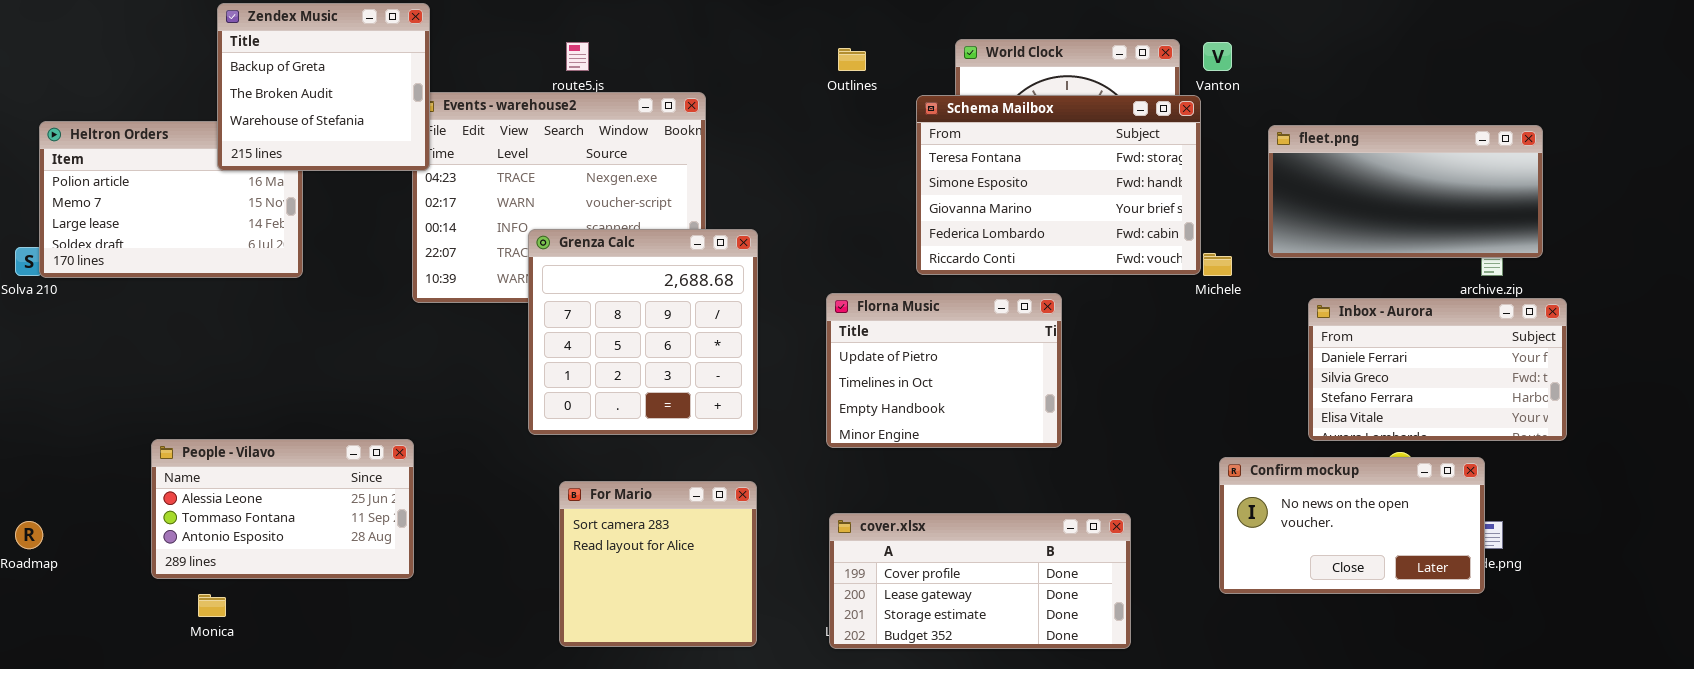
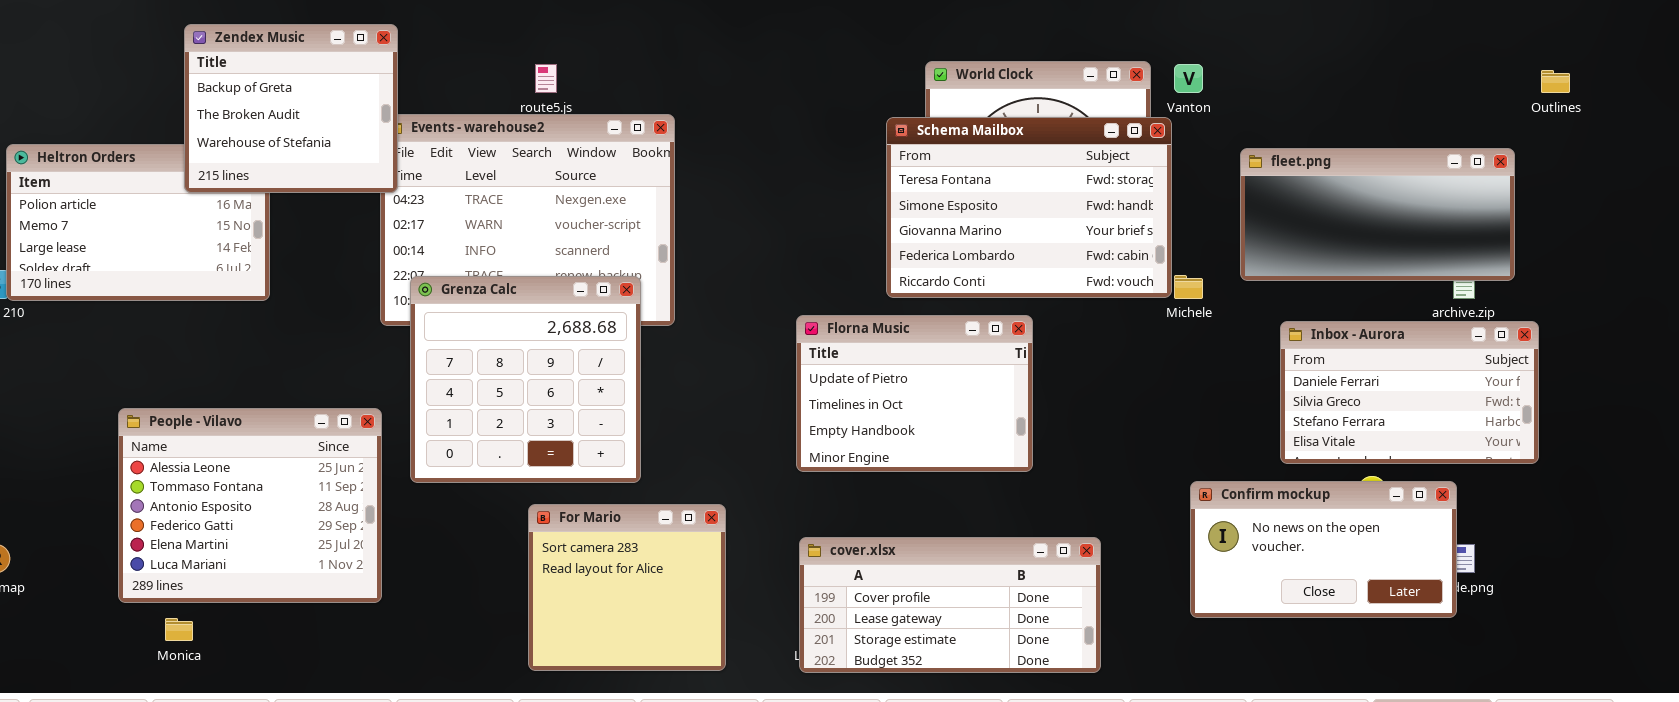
Outlines: [838,48,866,71] -> [1541,70,1570,93], moved
Grenza Calc: [528,229,758,435] -> [410,276,641,483], moved
People - Vilavo: [151,439,414,579] -> [118,408,382,603], resized

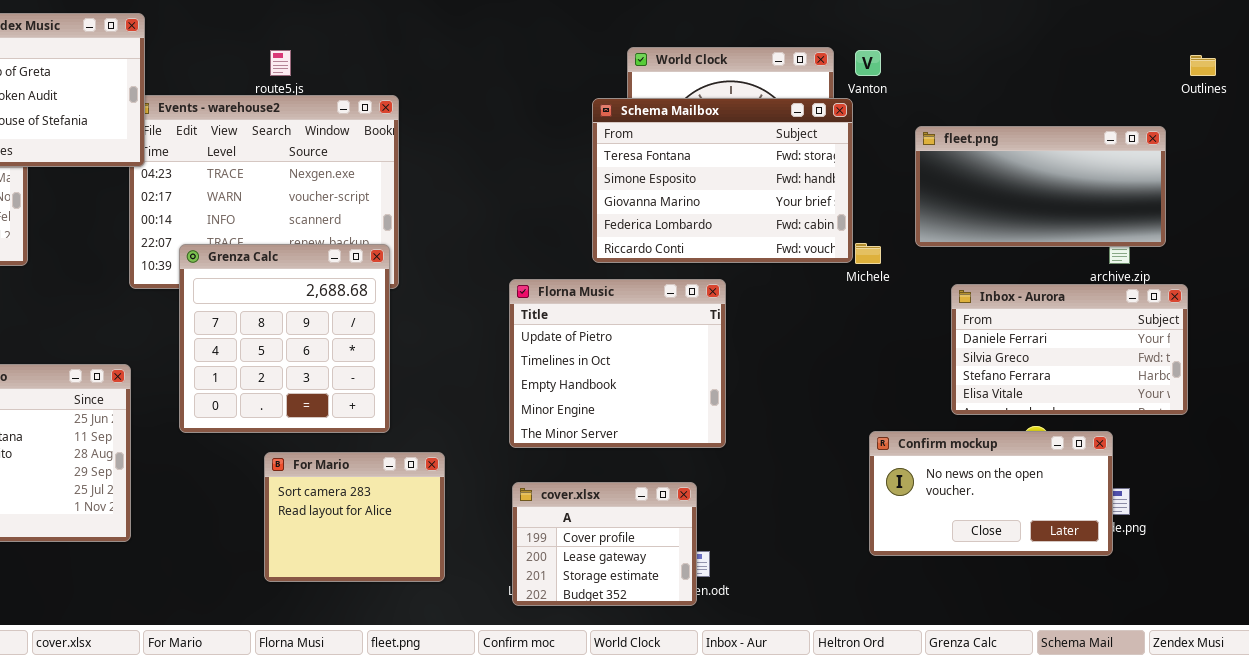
Grenza Calc: [410,276,641,483] -> [179,244,390,433], moved
Florna Music: [796,315,1033,472] -> [509,279,726,448], resized
For Mario: [528,504,726,671] -> [264,452,445,582], resized
cover.xlsx: [799,537,1101,673] -> [512,482,697,606], resized

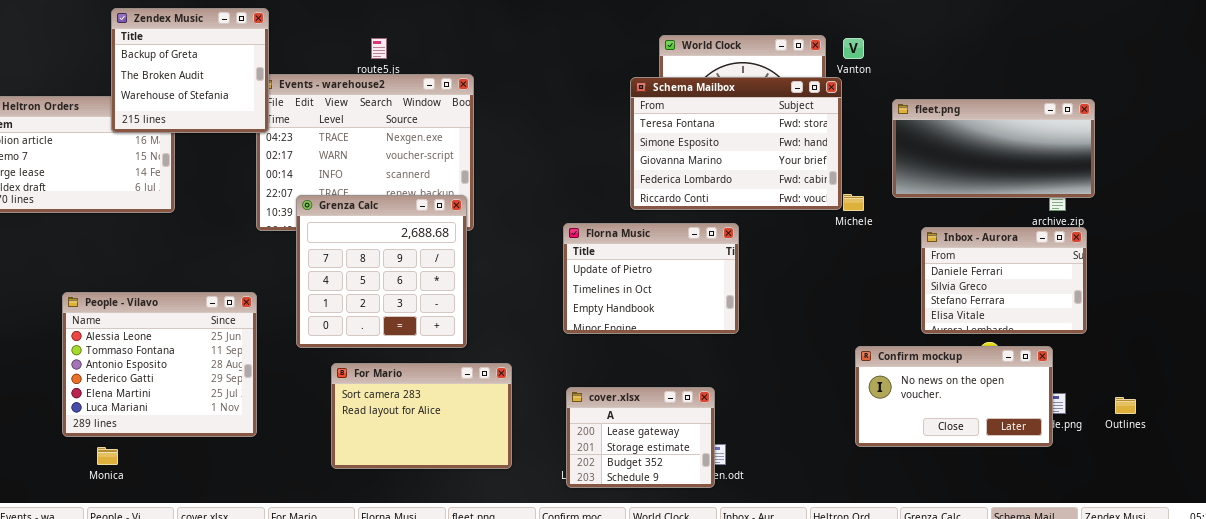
Outlines: [1190,55,1216,76] -> [1115,397,1136,414], moved
Florna Music: [509,279,726,448] -> [563,223,739,334], resized
Inbox - Aurora: [951,284,1188,415] -> [921,227,1087,334], resized
For Mario: [264,452,445,582] -> [331,363,512,469], resized
cover.xlsx: [512,482,697,606] -> [566,387,715,488], scrolled down 1 row

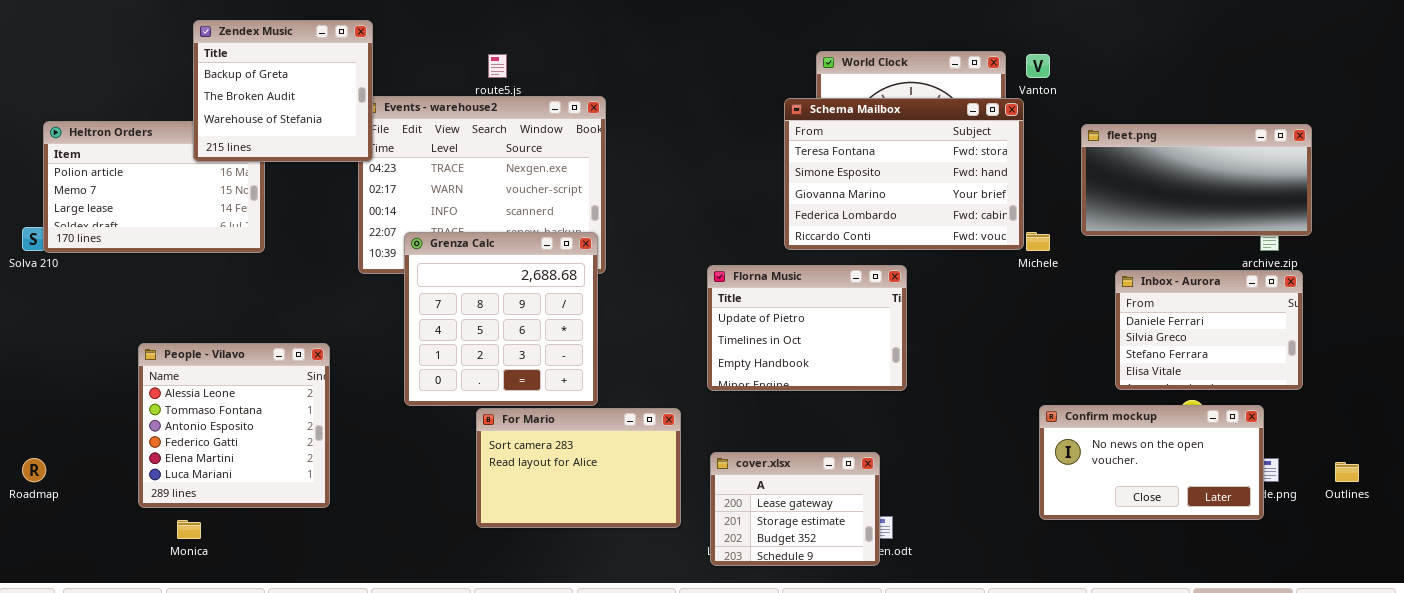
People - Vilavo: [62,292,257,437] -> [138,343,330,508], resized
For Mario: [331,363,512,469] -> [476,408,681,528], moved

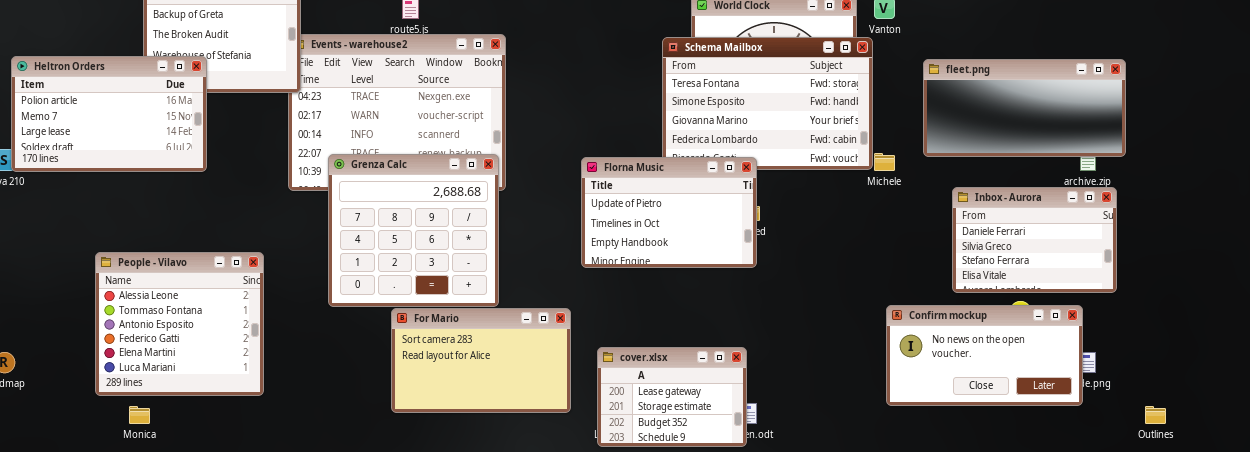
Heltron Orders: [43,121,265,253] -> [11,56,207,172], raised
Florna Music: [707,265,907,391] -> [581,157,757,268], moved
Outlines: [1335,462,1359,482] -> [1145,406,1166,424], moved

